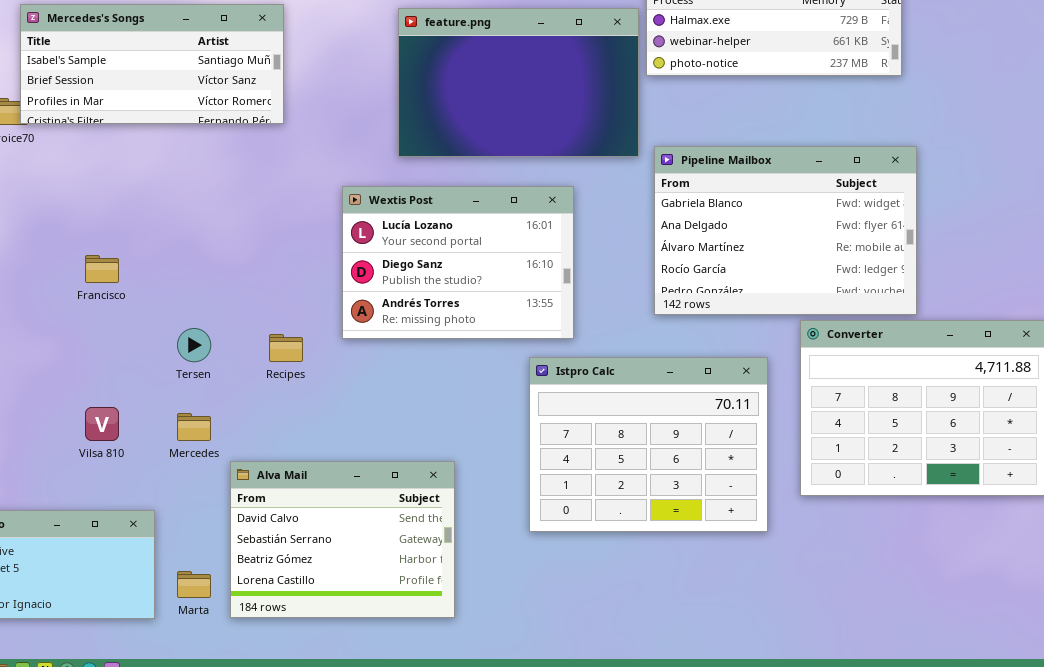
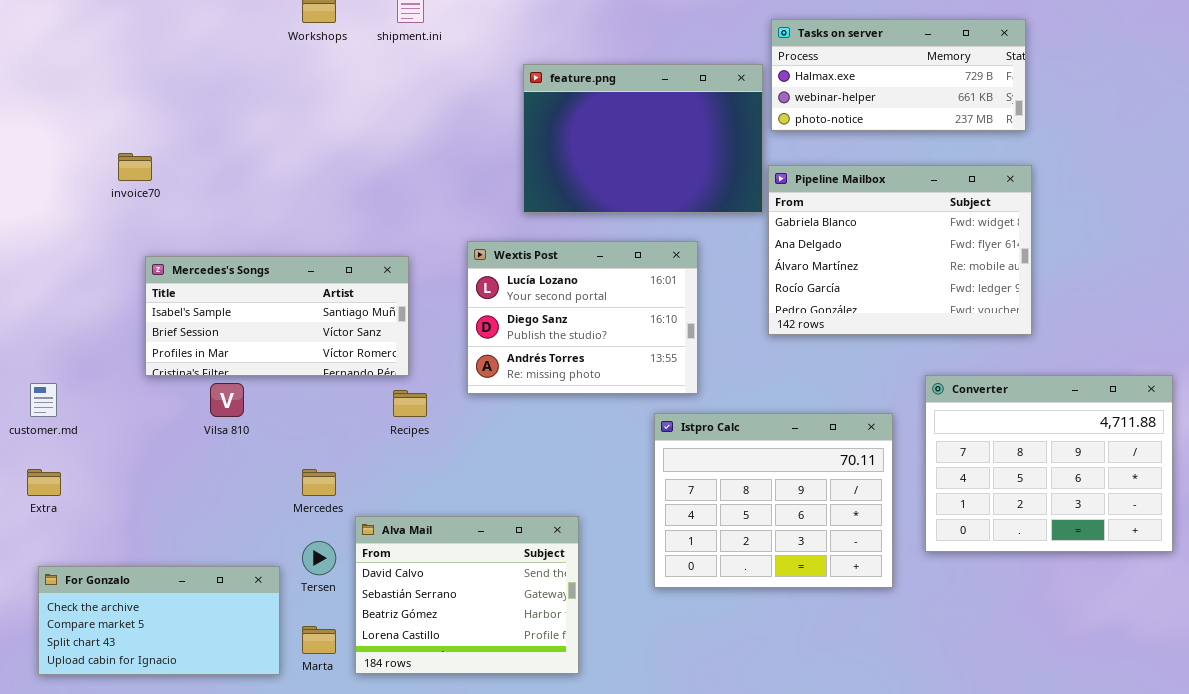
Mercedes's Songs: [20,4,284,124] -> [145,256,409,376], moved
Pipeline Mailbox: [654,146,917,315] -> [768,165,1032,335], moved
Tersen: [177,328,211,362] -> [302,541,336,575], moved
Vilsa 810: [85,407,119,441] -> [210,383,244,417], moved

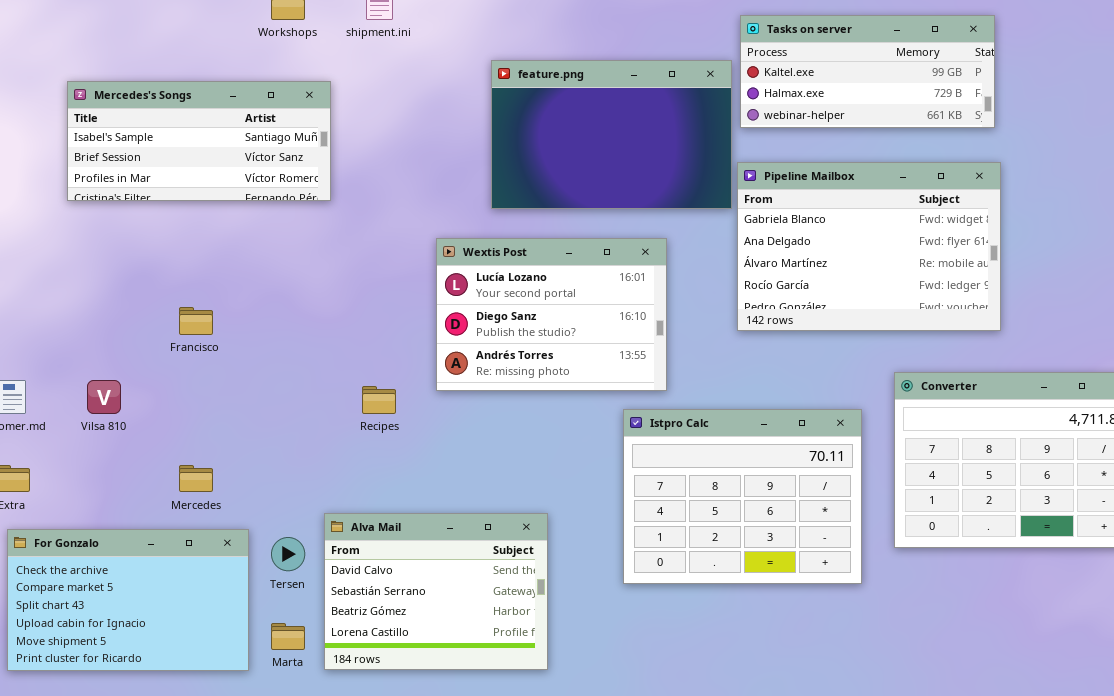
Tasks on server: [771,19,1026,131] -> [740,15,995,128], scrolled up 1 row
Mercedes's Songs: [145,256,409,376] -> [67,81,331,201], moved
Vilsa 810: [210,383,244,417] -> [87,380,121,414], moved
Mercedes: [302,469,336,496] -> [179,465,213,492], moved
For Gonzalo: [38,566,280,675] -> [7,529,249,671], resized

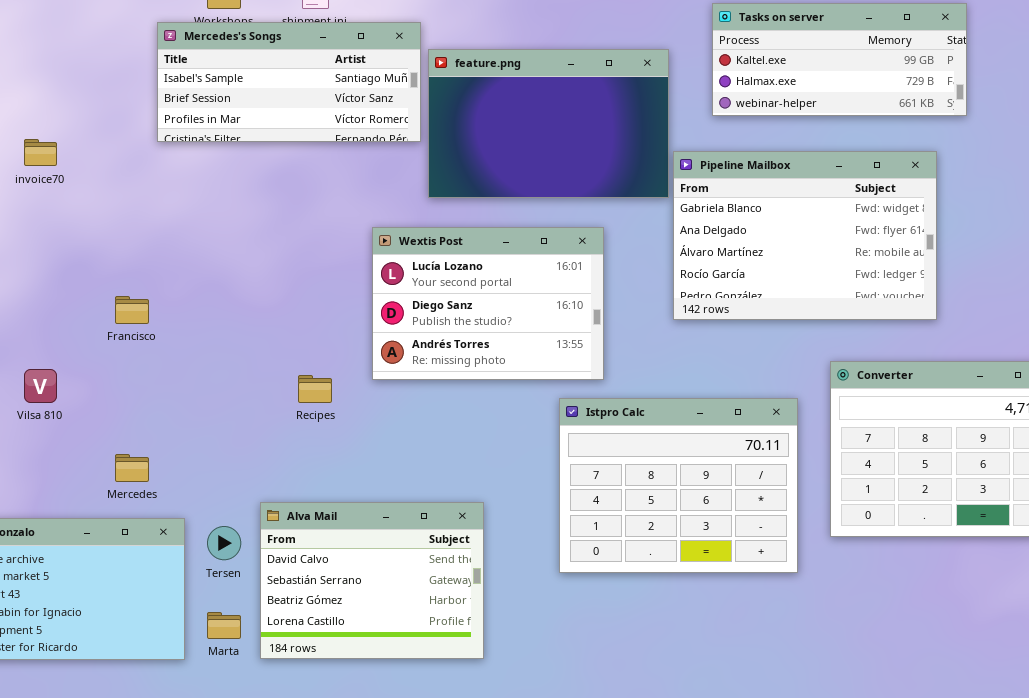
Tasks on server: [740,15,995,128] -> [712,3,967,116], moved
Mercedes's Songs: [67,81,331,201] -> [157,22,421,142], moved

